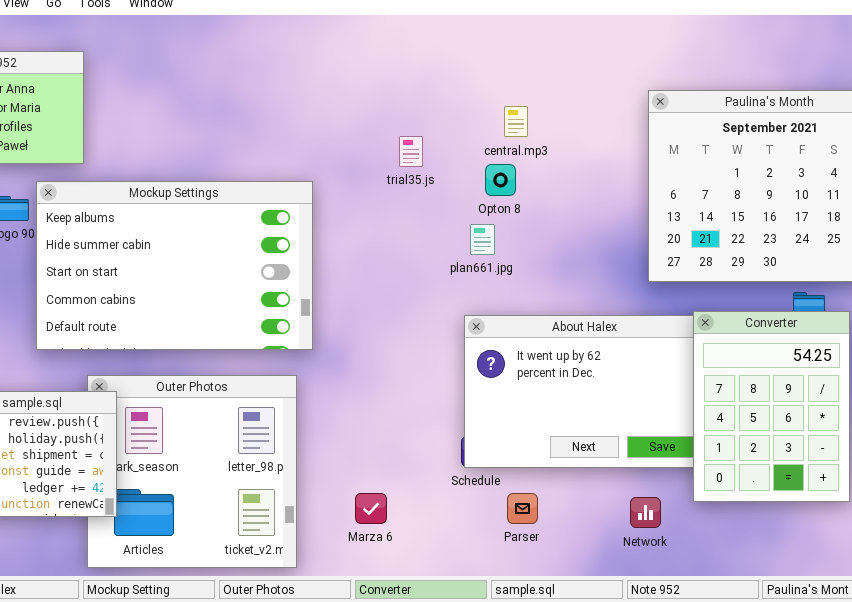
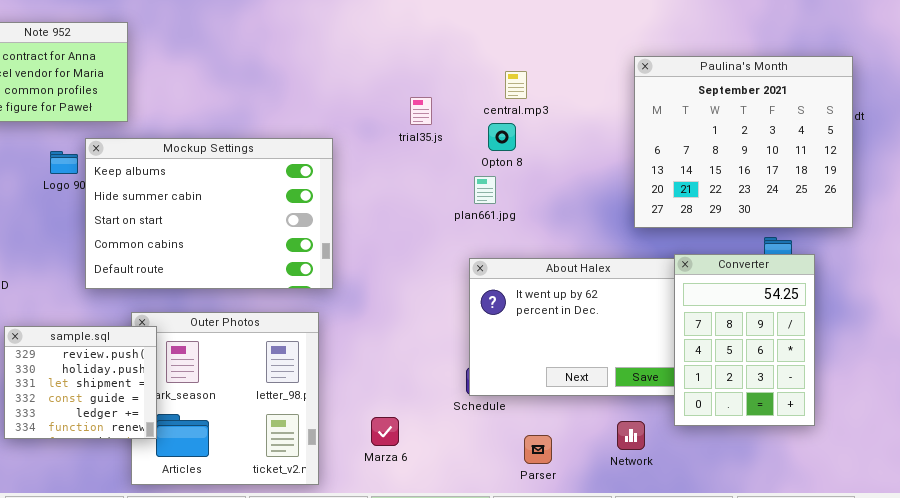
Parser: [507,493,538,524] -> [524,435,552,464], moved

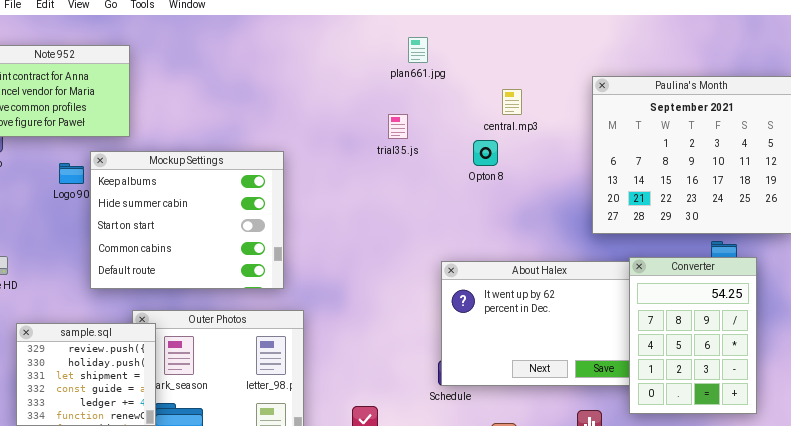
central.mp3: [505,71,527,99] -> [502,89,522,115], moved
Opton 8: [488,123,516,151] -> [473,140,498,166], moved
Mockup Settings: [85,138,333,289] -> [90,151,284,289], resized
plan661.jpg: [474,176,496,204] -> [408,37,428,63], moved

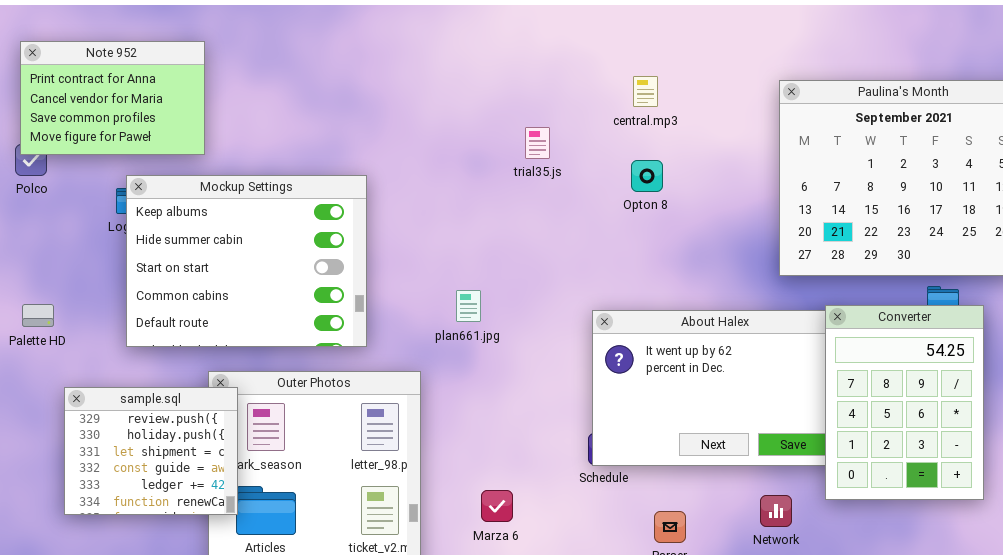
plan661.jpg: [408,37,428,63] -> [456,290,481,322], moved
central.mp3: [502,89,522,115] -> [633,76,658,107], moved
Mockup Settings: [90,151,284,289] -> [126,175,367,347], moved

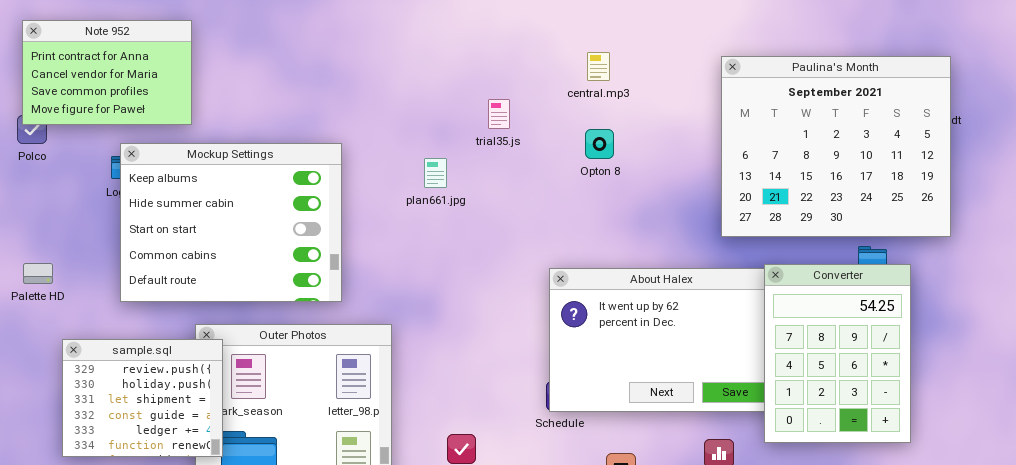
plan661.jpg: [456,290,481,322] -> [424,158,447,188], moved

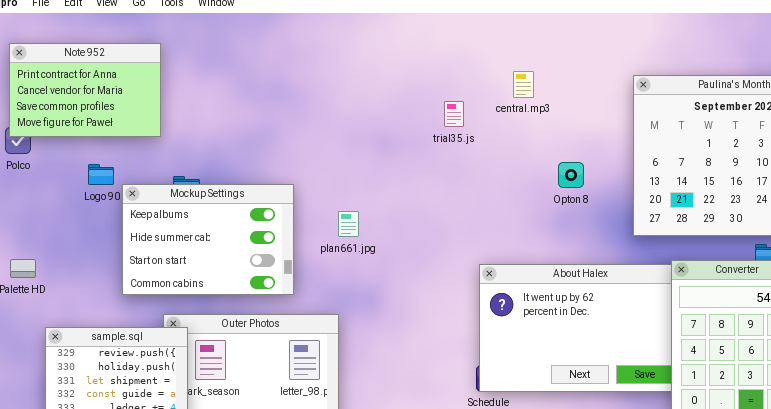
trial35.js: [488,99,510,129] -> [444,101,464,127], moved
Opton 8: [585,129,614,159] -> [558,162,584,188], moved
Mockup Settings: [120,143,342,302] -> [122,184,294,295], resized
plan661.jpg: [424,158,447,188] -> [338,211,359,237], moved

